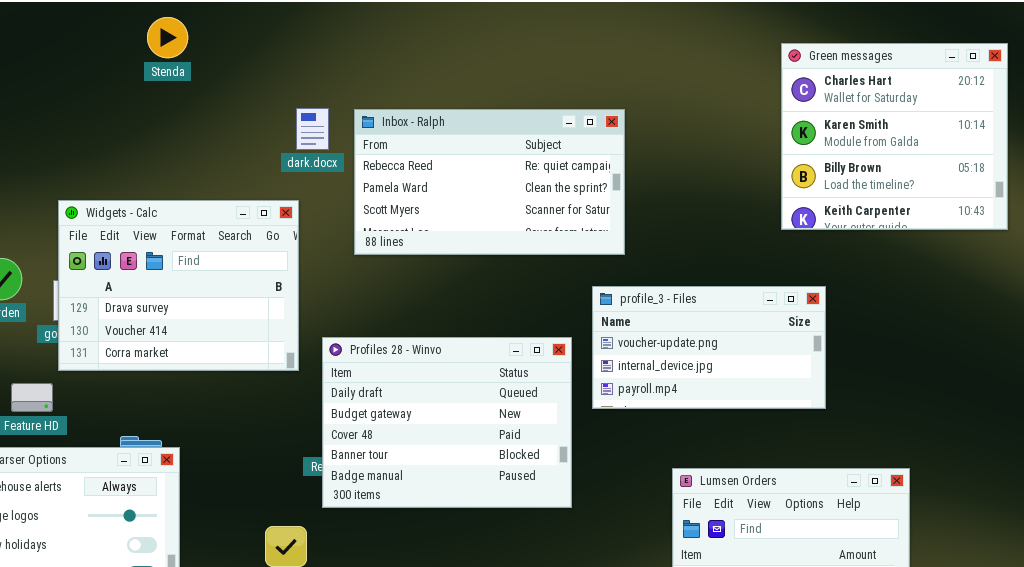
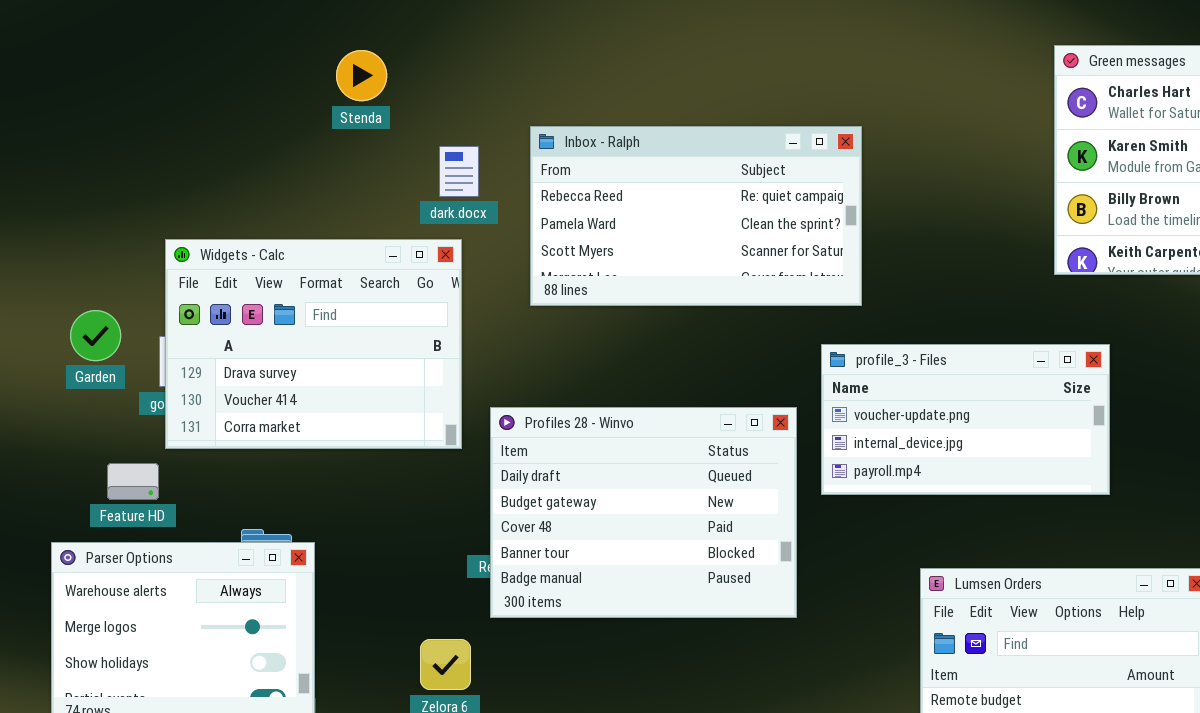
Stenda: [147,17,188,58] -> [336,50,387,101], moved
dark.docx: [296,108,329,150] -> [439,146,479,197], moved

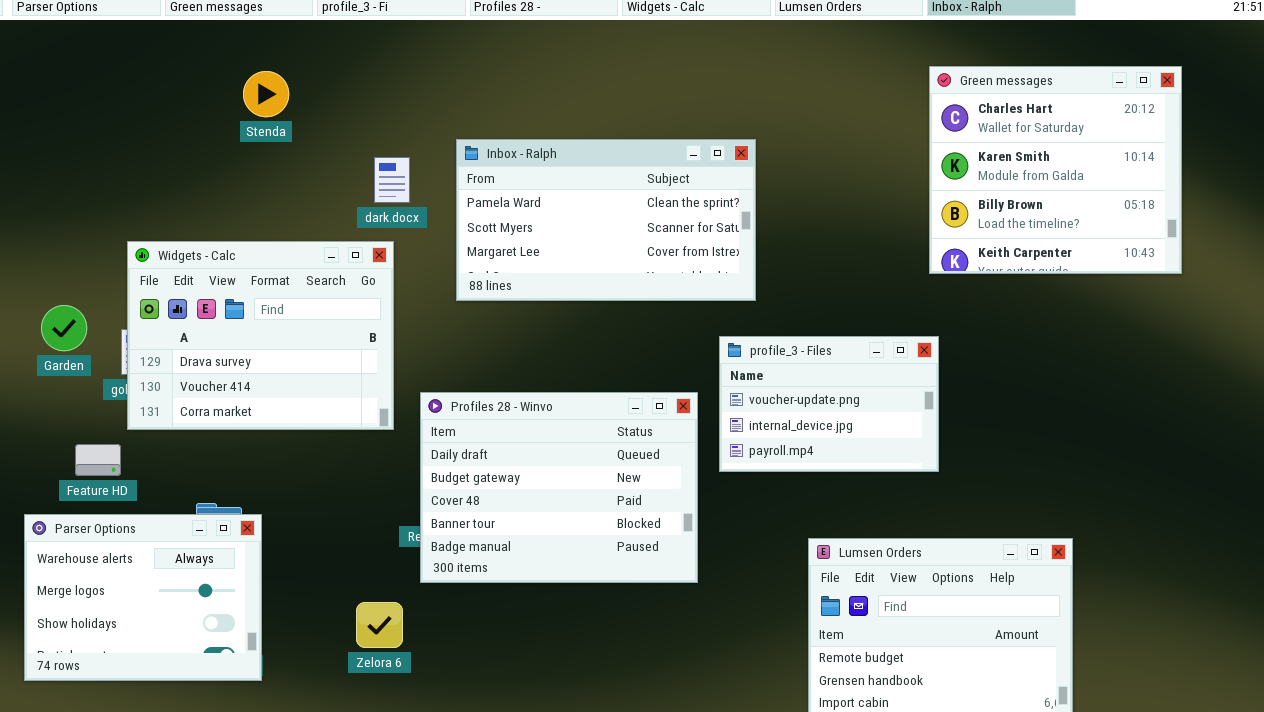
Stenda: [336,50,387,101] -> [243,71,289,117], moved
Inbox - Ralph: [530,126,862,306] -> [456,139,756,301], scrolled down 1 row
profile_3 - Files: [821,344,1110,495] -> [719,336,939,472], resized

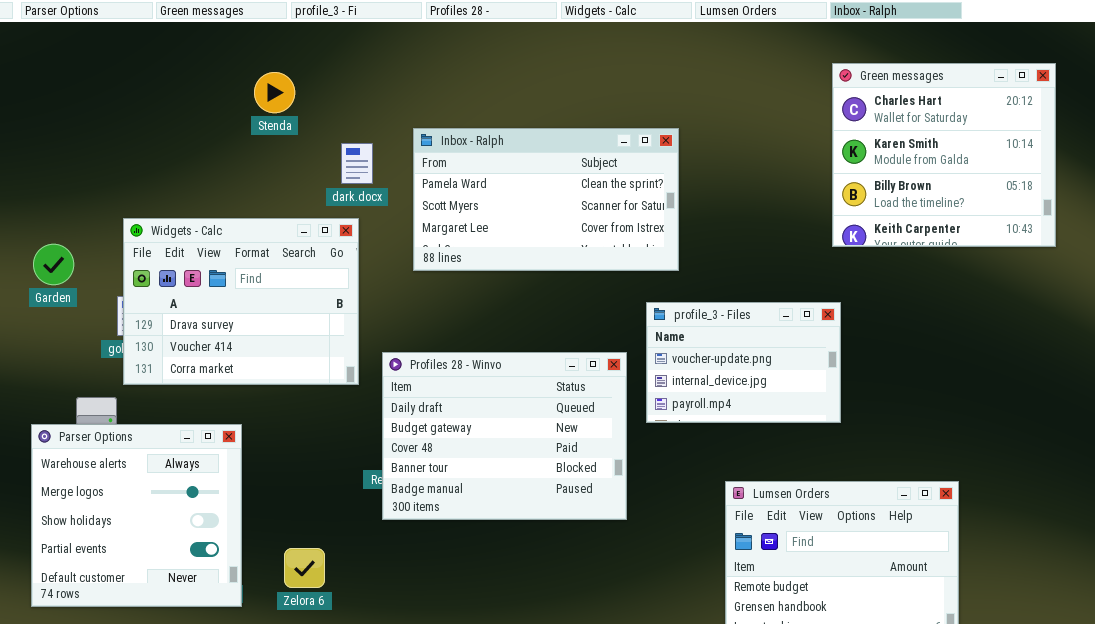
Stenda: [243,71,289,117] -> [254,72,295,113], moved
Garden: [41,305,87,351] -> [33,244,74,285], moved
Parser Options: [24,514,262,681] -> [31,424,242,607], resized
Zelora 6: [356,602,403,648] -> [284,548,325,588], moved

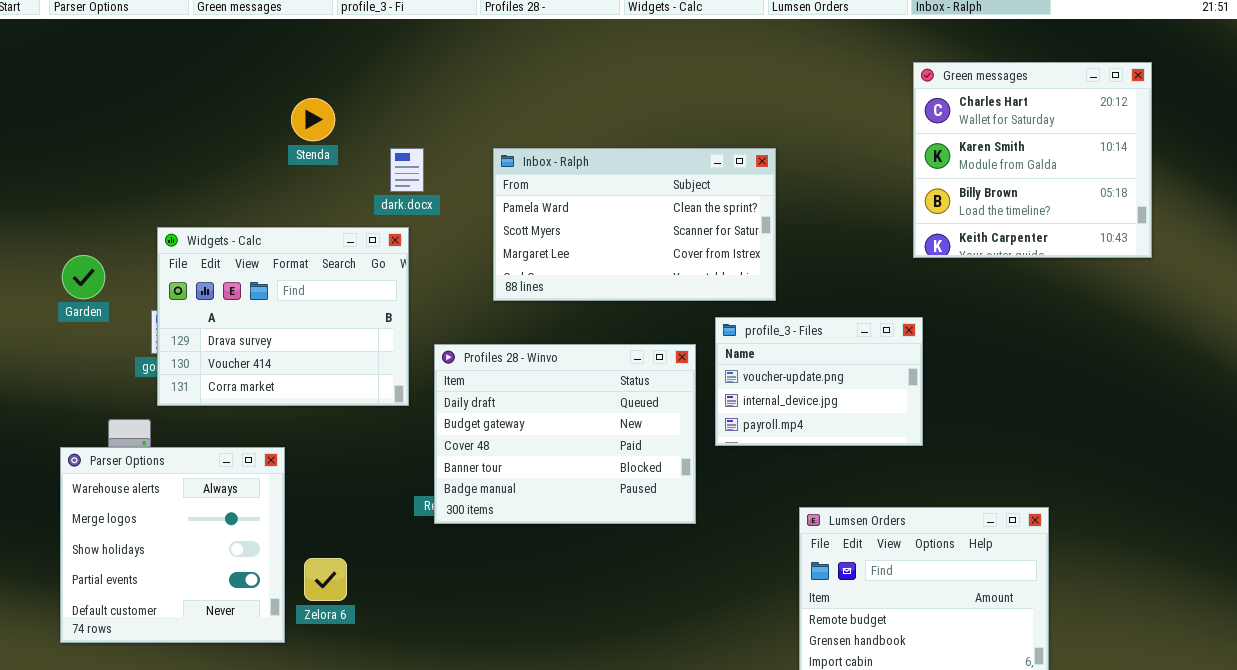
Stenda: [254,72,295,113] -> [291,98,335,141], moved
Inbox - Ralph: [413,128,679,271] -> [493,148,776,301], moved
Profiles 28 - Winvo: [382,352,627,520] -> [434,344,696,524], moved
Zelora 6: [284,548,325,588] -> [304,558,347,601], moved

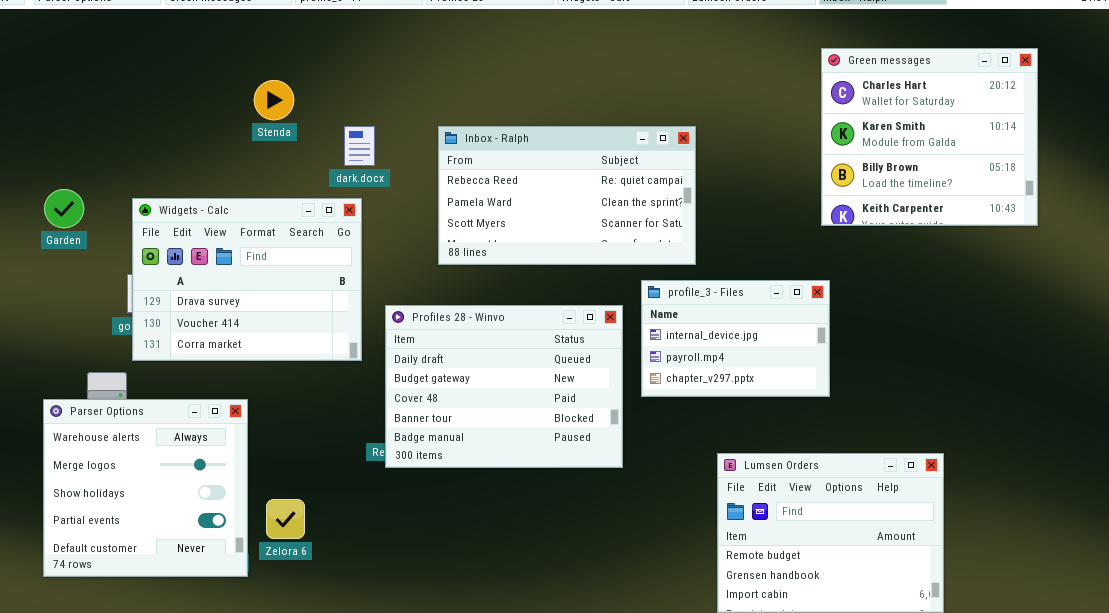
Inbox - Ralph: [493,148,776,301] -> [438,126,696,265], scrolled up 1 row
Garden: [62,255,105,299] -> [44,189,84,228], moved
profile_3 - Files: [715,317,923,446] -> [641,280,830,397], scrolled down 1 row

